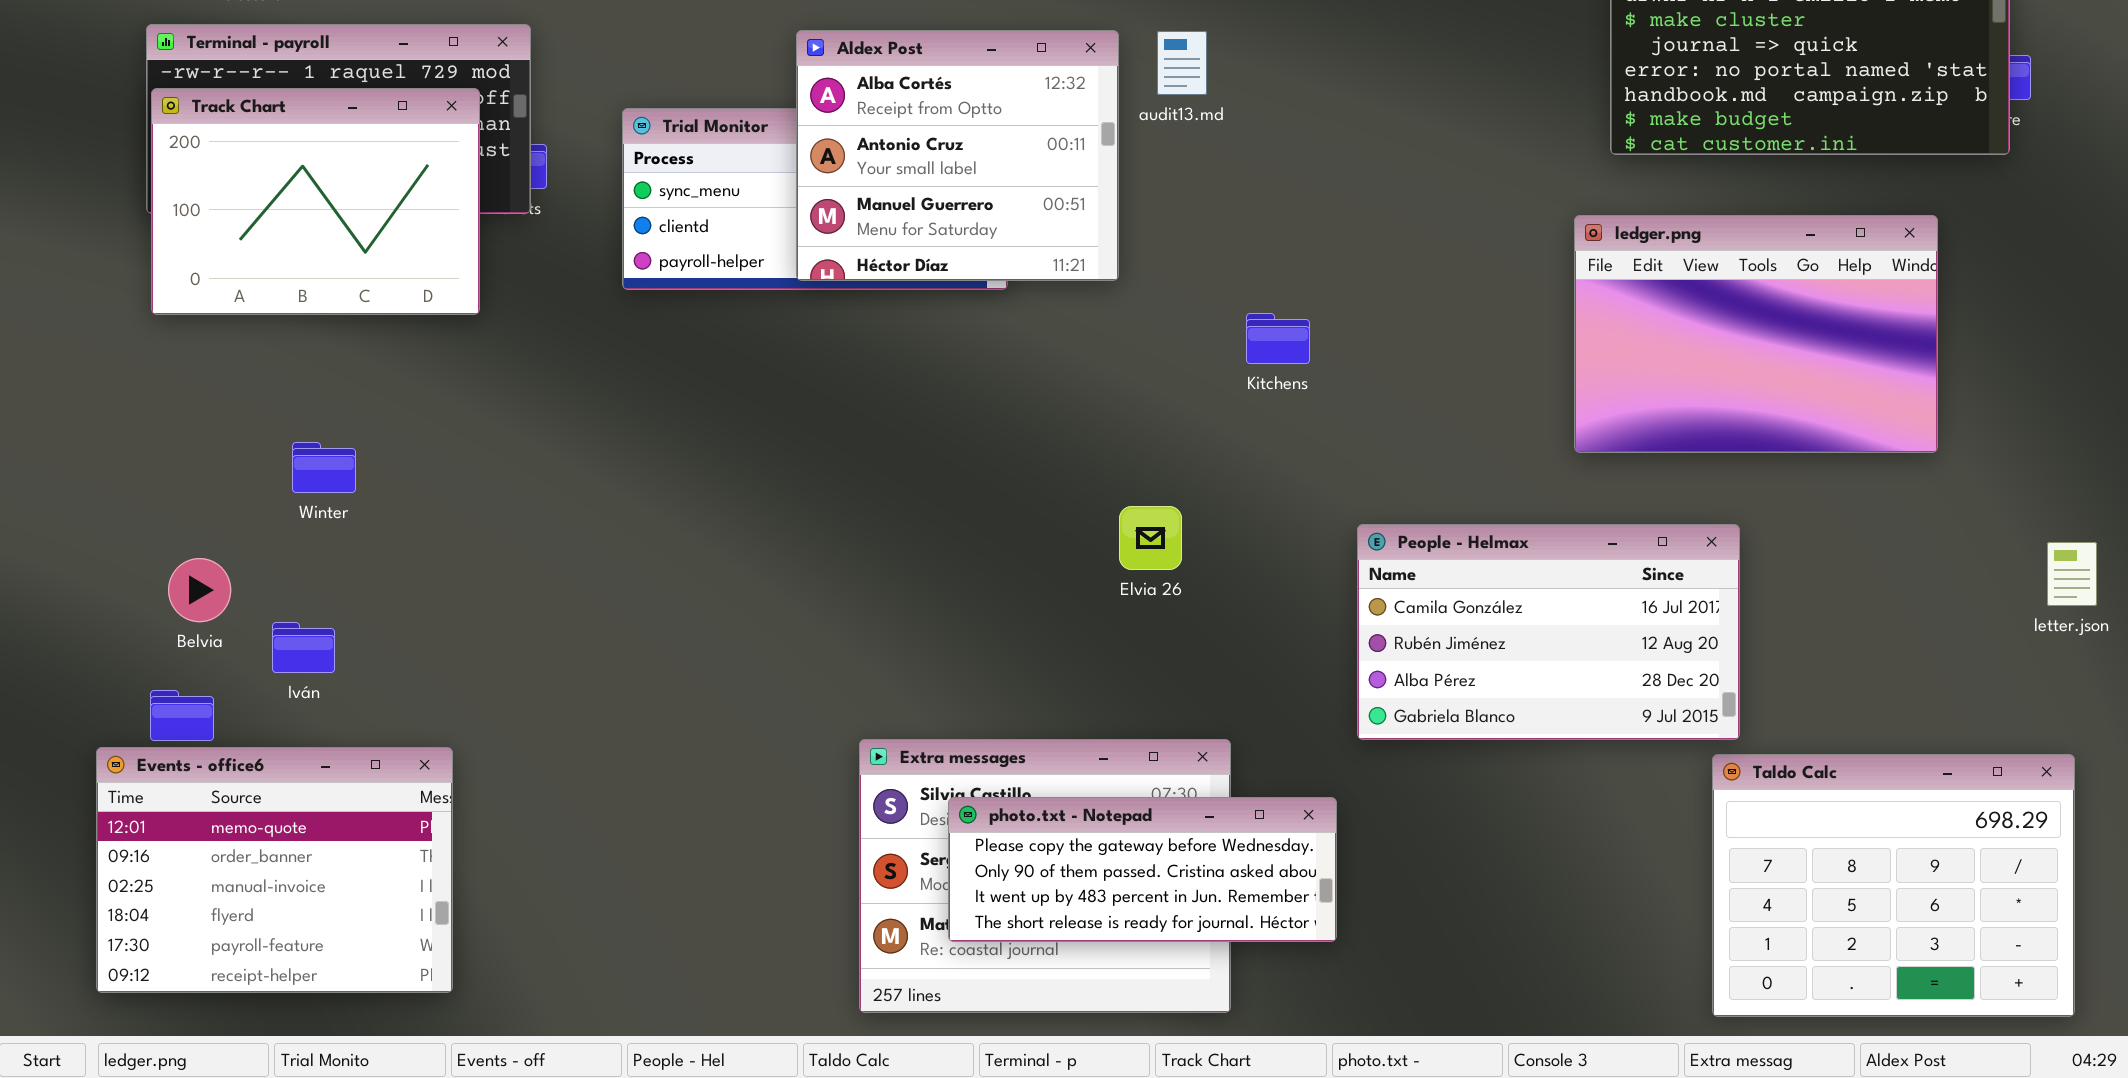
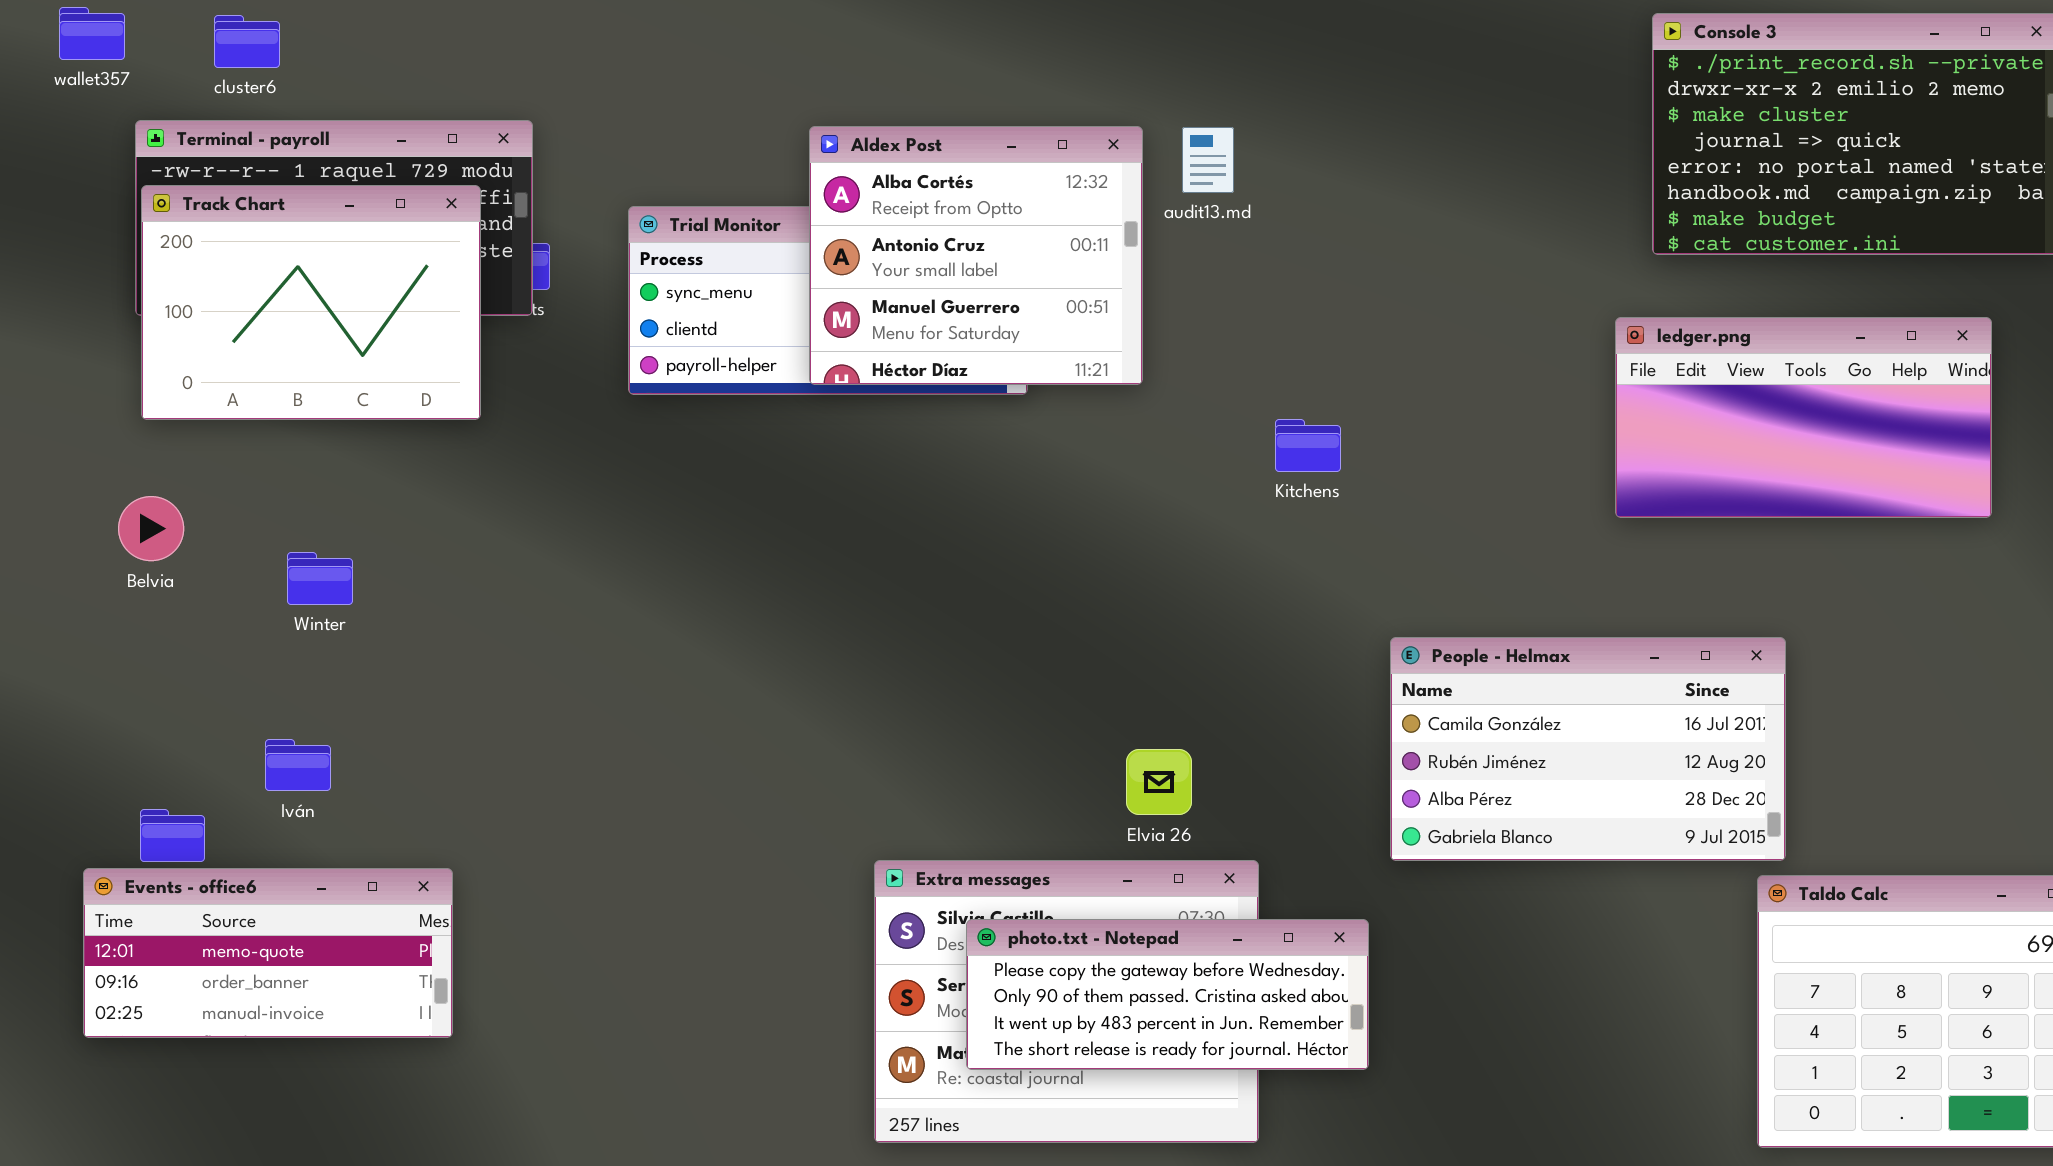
ledger.png: [1574,215,1938,453] -> [1615,317,1992,518], resized
Elvia 26: [1119,506,1182,570] -> [1126,749,1192,815], moved
Belvia: [168,558,231,622] -> [118,496,184,561], moved
Events - office6: [96,747,453,993] -> [83,868,453,1038], resized

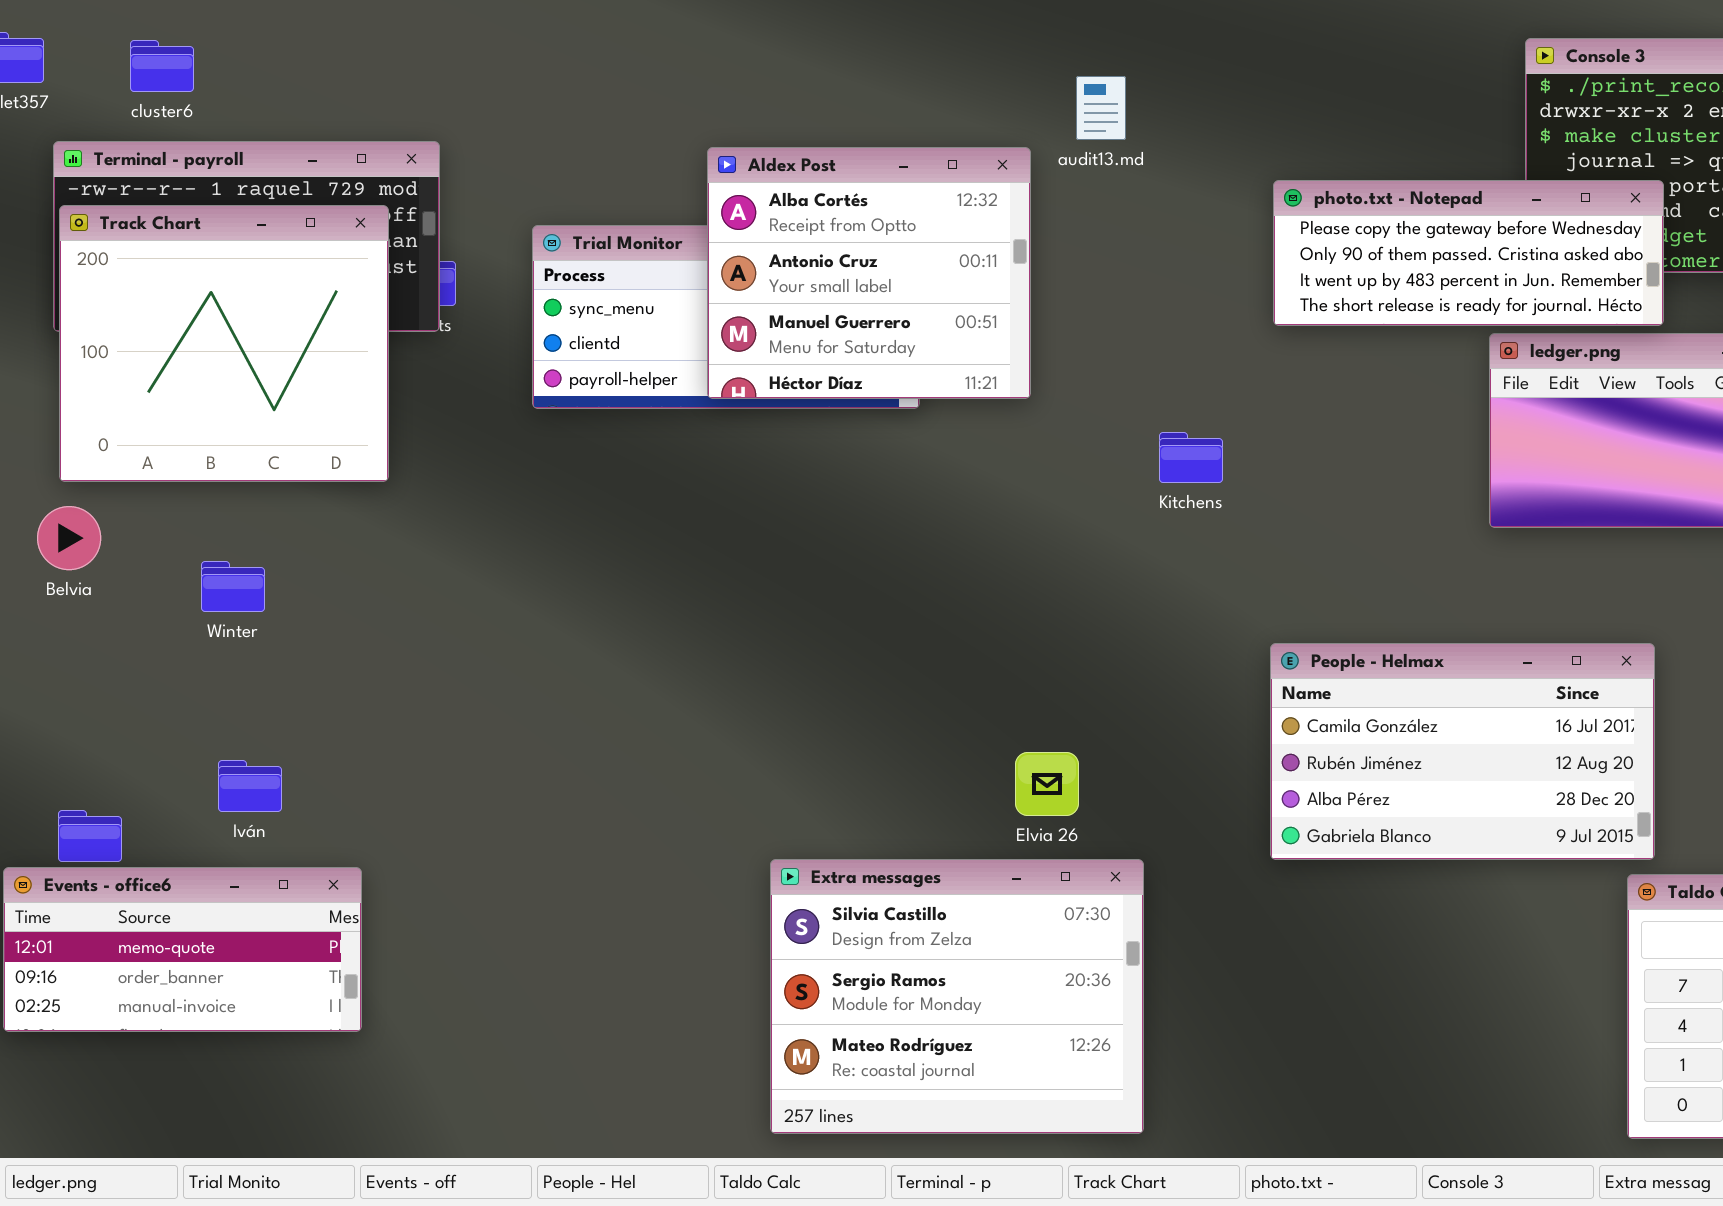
audit13.md: [1182,127,1234,193] -> [1076,76,1126,140], moved
Track Chart: [141,185,481,420] -> [59,205,389,482], resized
Iván: [265,739,331,791] -> [218,760,282,812], moved
photo.txt - Notepad: [966,919,1369,1070] -> [1273,180,1664,326], moved

